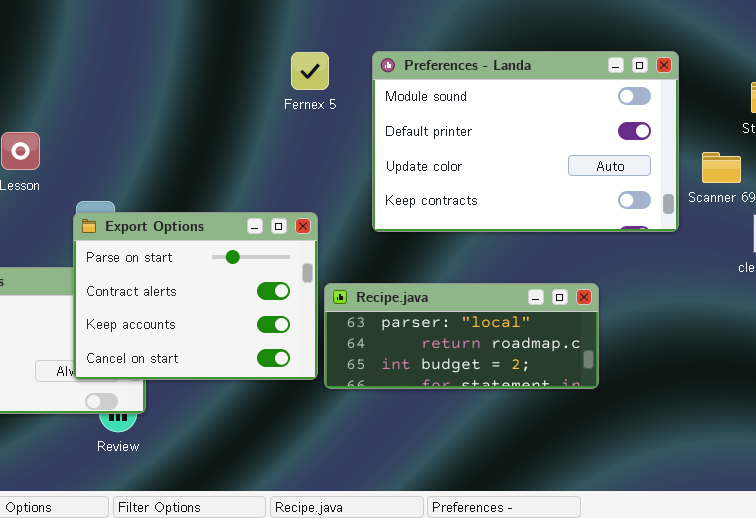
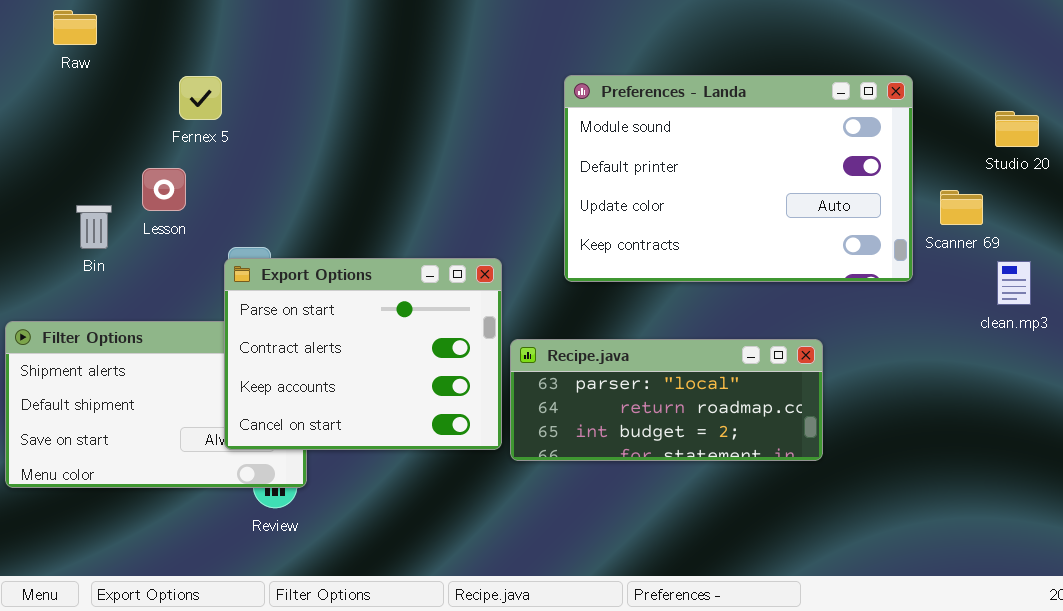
Fernex 5: [291,52,329,90] -> [179,76,222,120], moved

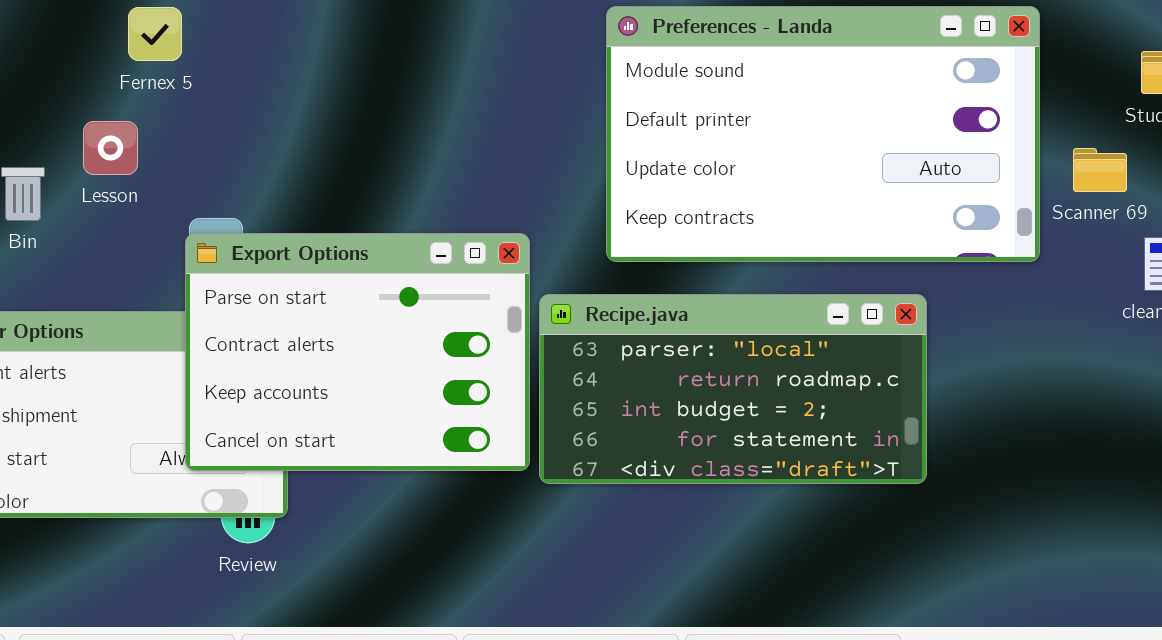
Recipe.java: [510,339,823,461] -> [539,294,927,484], resized

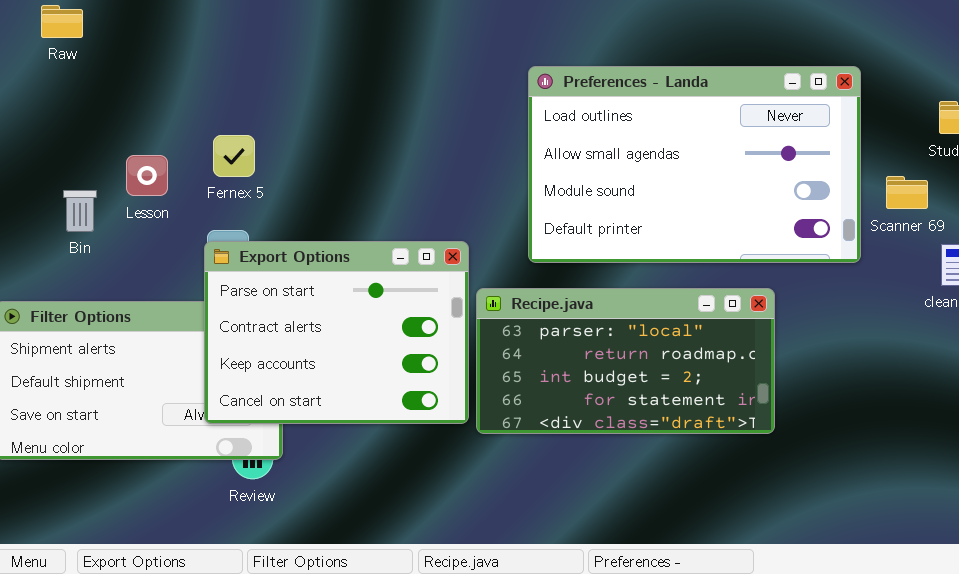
Preferences - Landa: [606,6,1040,262] -> [528,66,861,263], scrolled up 2 rows
Fernex 5: [128,7,182,61] -> [213,135,255,177], moved

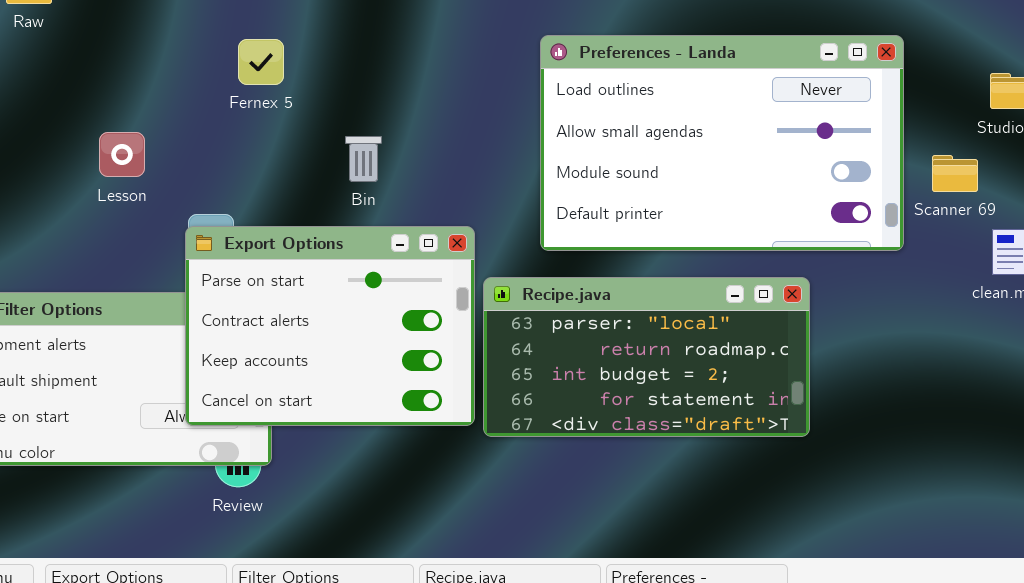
Fernex 5: [213,135,255,177] -> [238,39,284,85], moved
Bin: [63,190,97,232] -> [345,136,382,182], moved

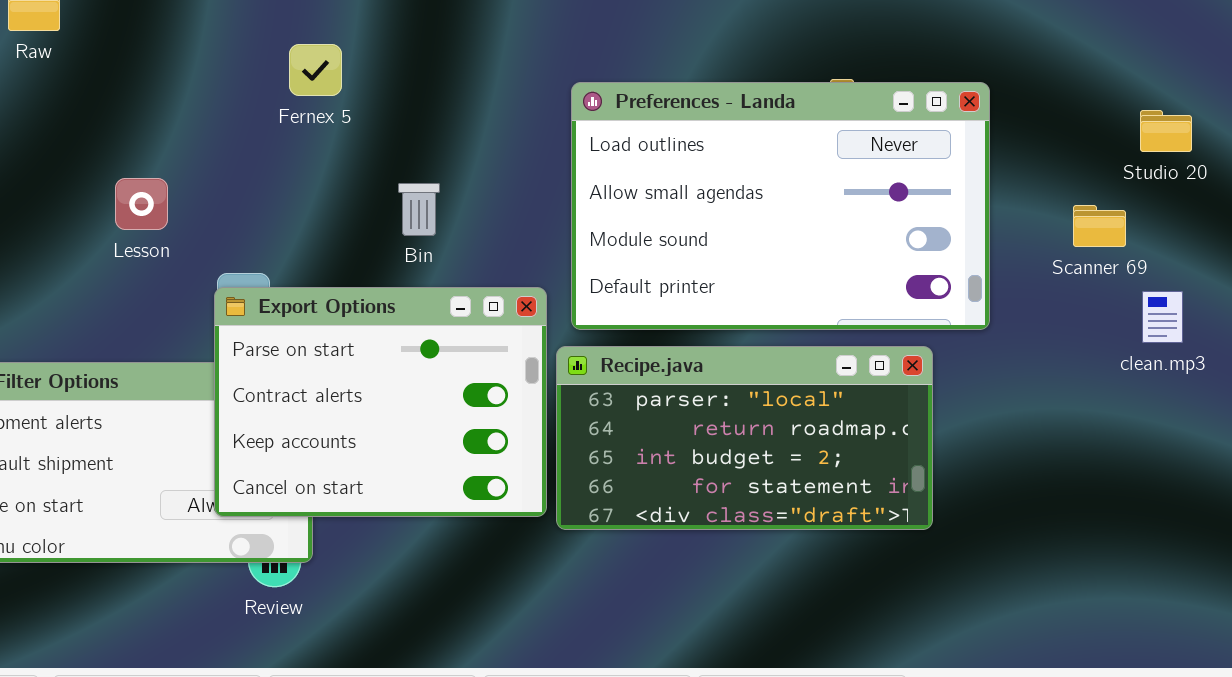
Preferences - Landa: [540,35,904,251] -> [571,82,990,330], moved
Fernex 5: [238,39,284,85] -> [289,44,342,96], moved

